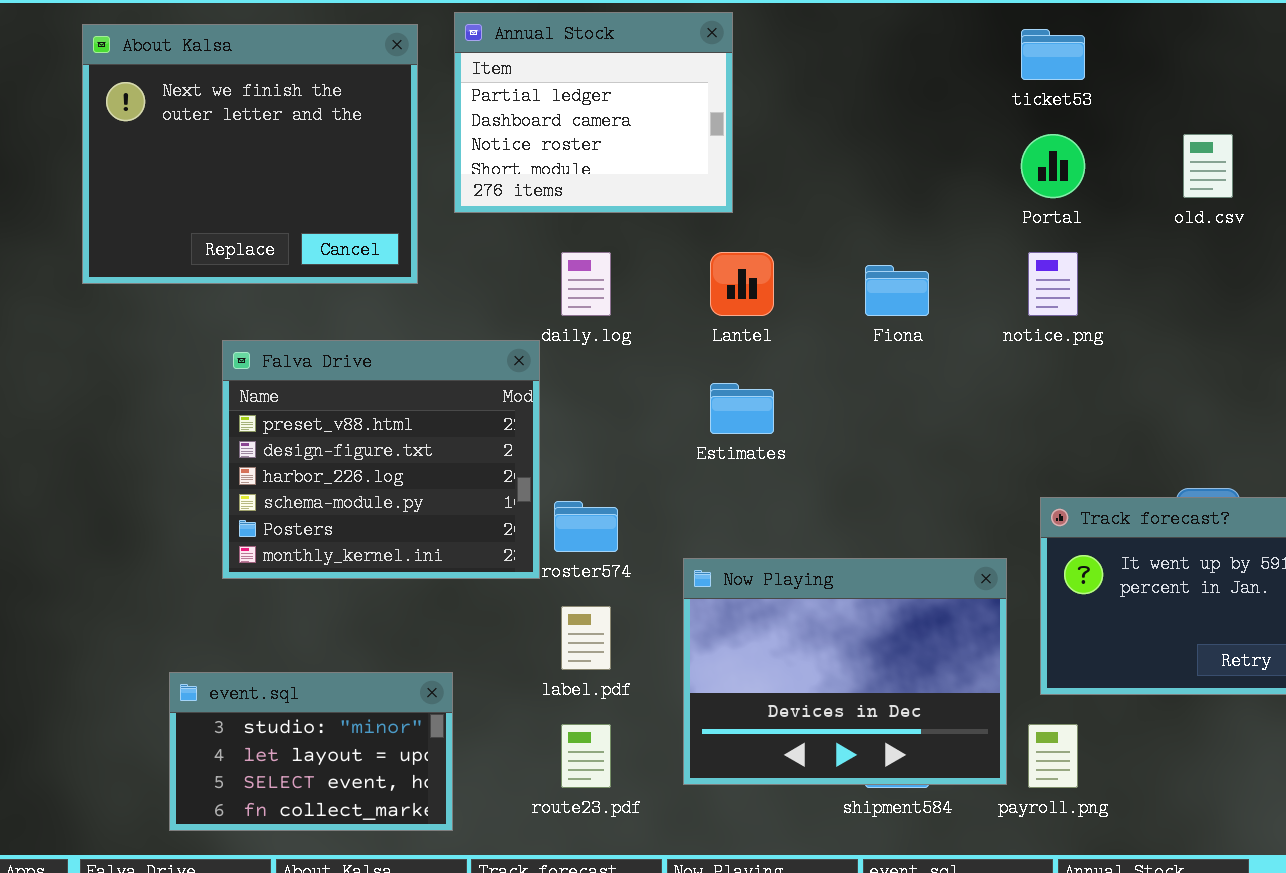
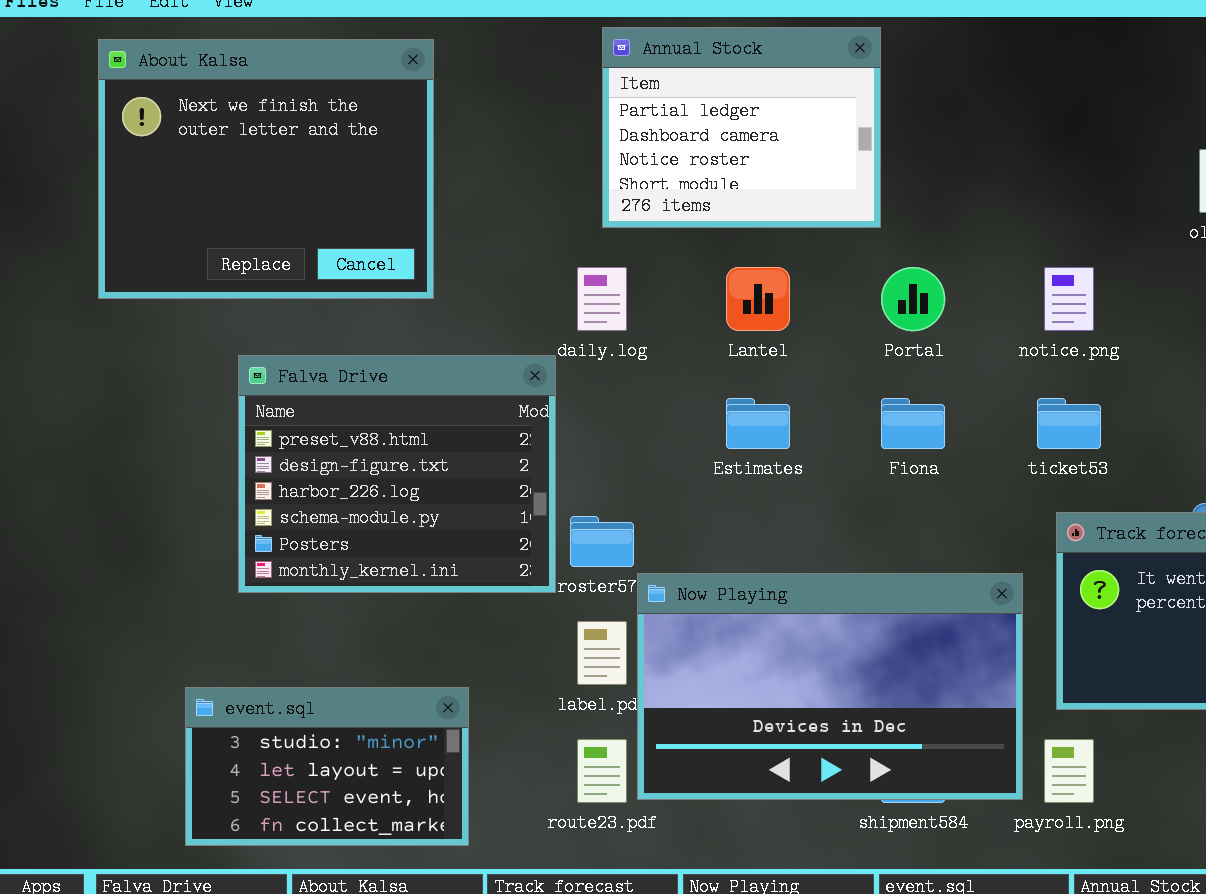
Annual Stock: [454,12,733,213] -> [602,27,881,228], moved
ticket53: [1021,29,1085,80] -> [1037,398,1101,449], moved
Portal: [1021,134,1085,198] -> [881,267,945,331], moved
Fiona: [865,265,929,316] -> [881,398,945,449], moved
Now Playing: [683,558,1007,785] -> [637,573,1023,800], resized

